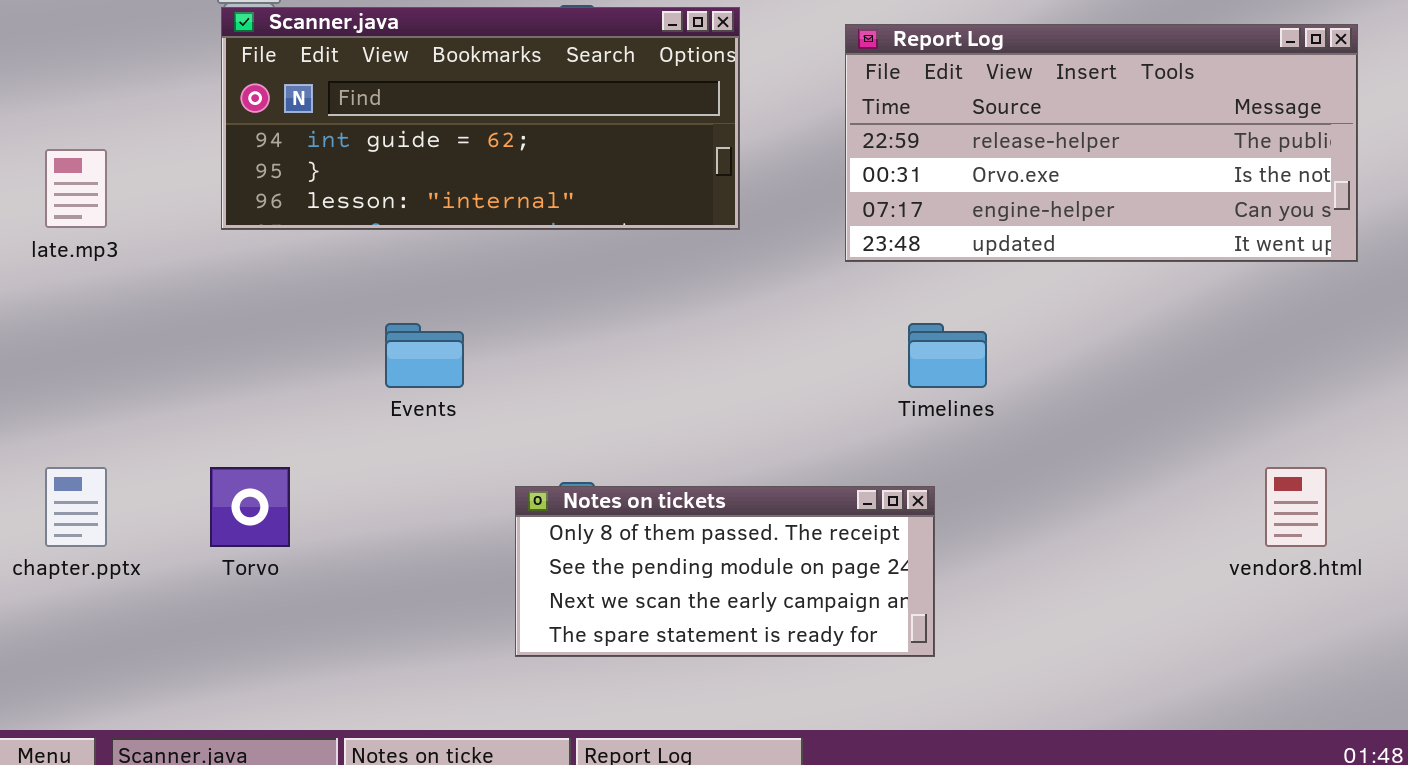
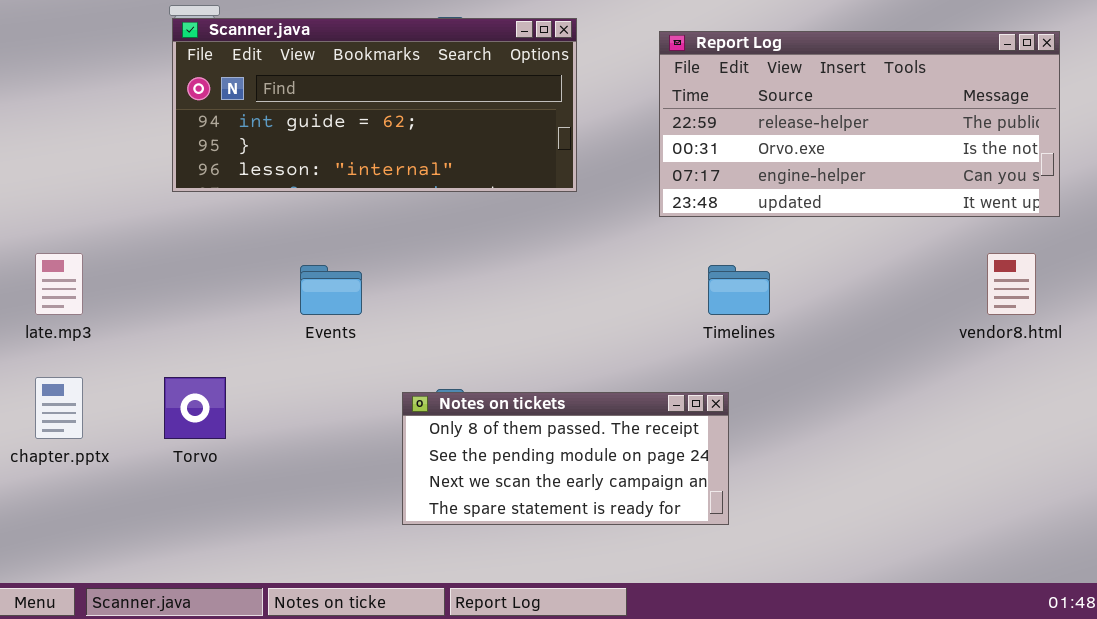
late.mp3: [45,149,107,228] -> [35,253,83,315], moved
vendor8.html: [1265,467,1327,547] -> [987,253,1036,315], moved

